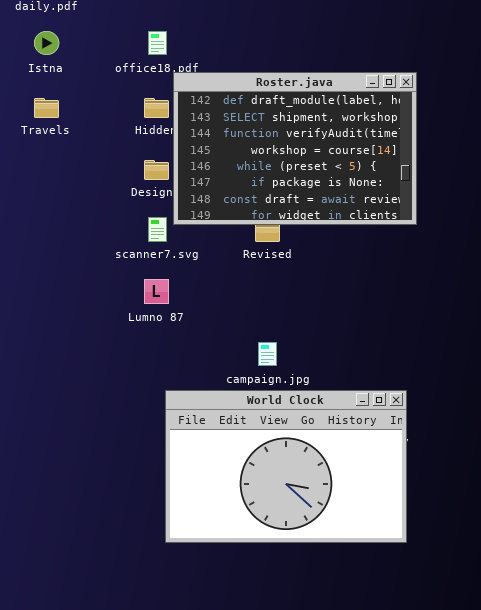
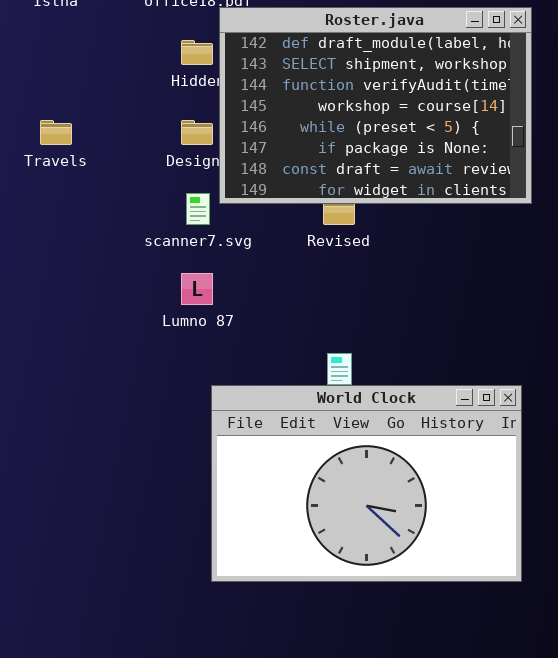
Travels: [34,98,59,118] -> [40,120,72,145], moved
World Clock: [165,390,407,543] -> [211,385,522,582], moved

